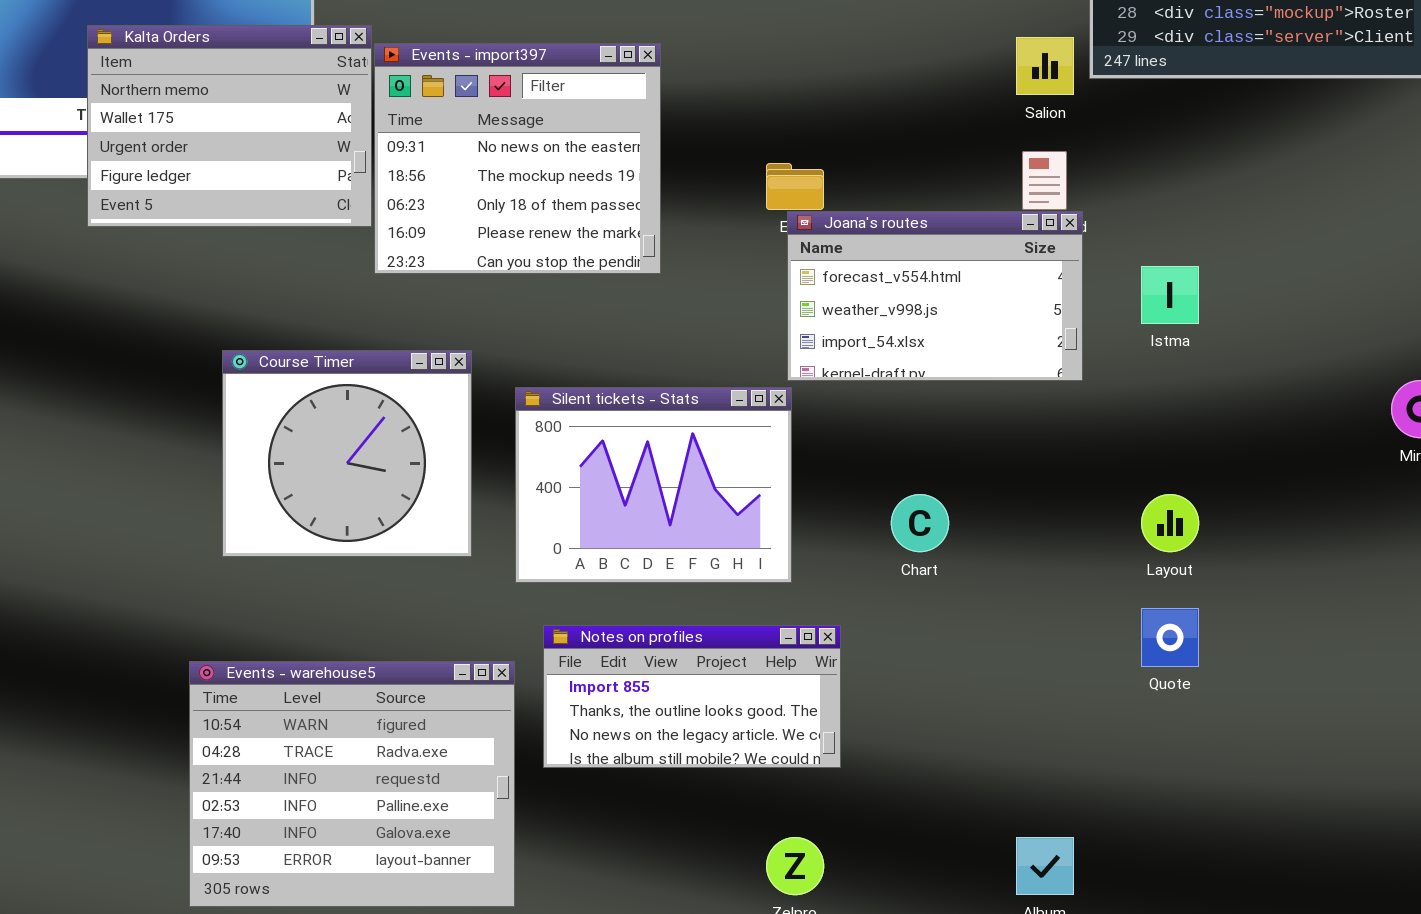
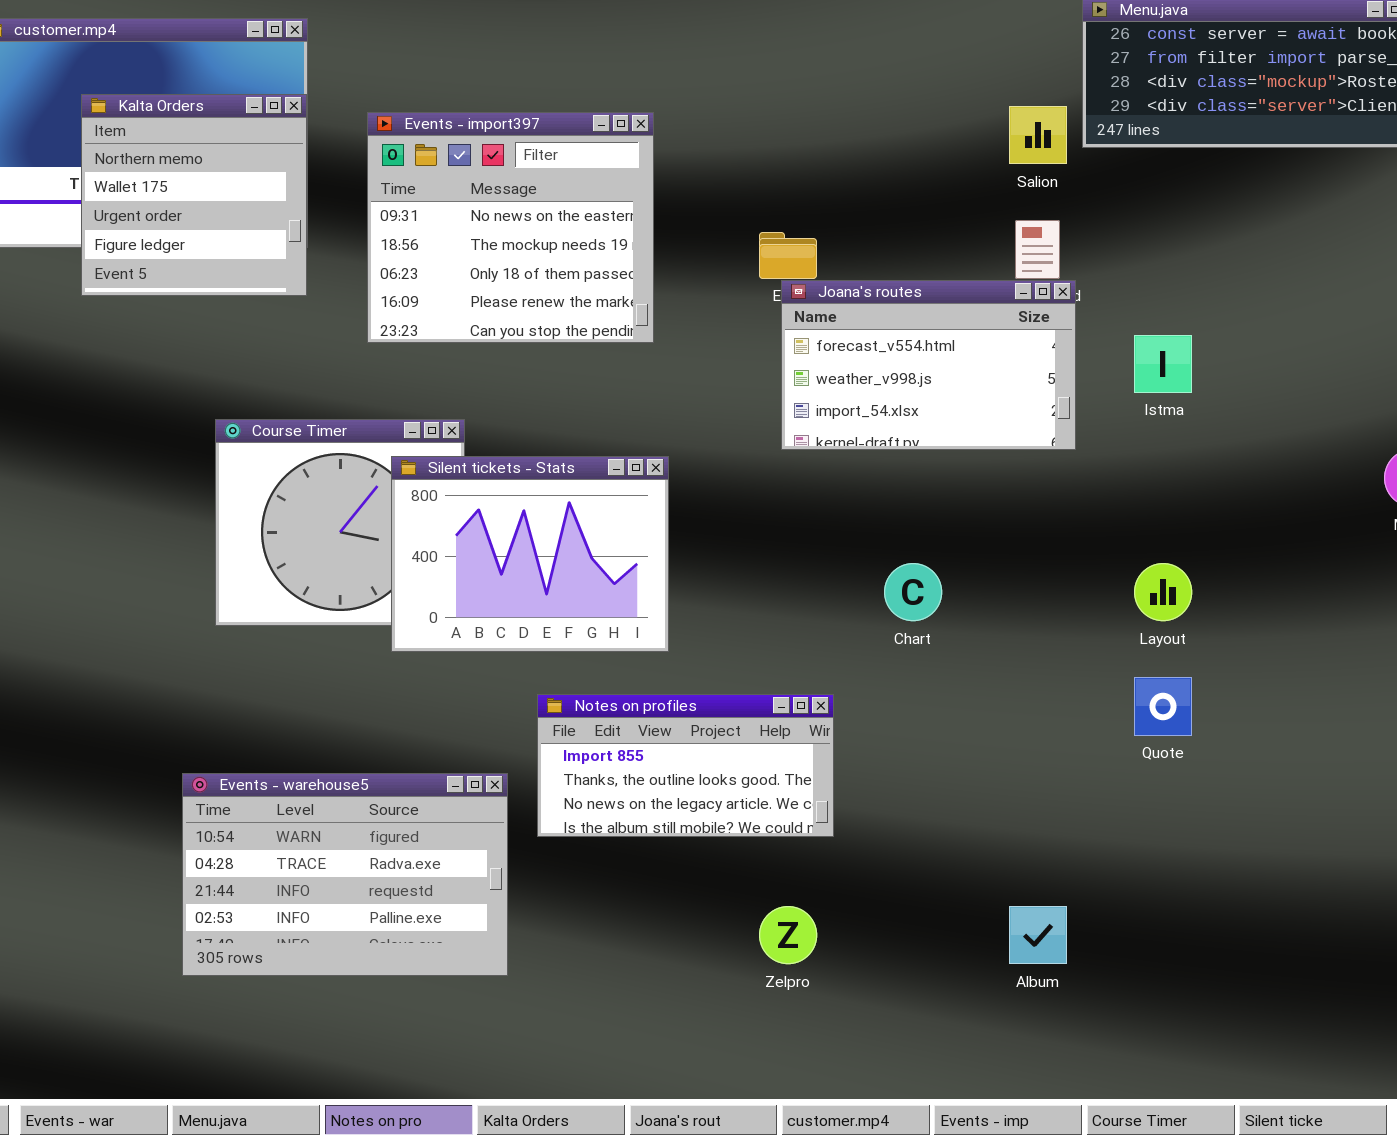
Kalta Orders: [87,25,372,227] -> [81,94,307,296], resized
Silent tickets - Stats: [515,387,792,583] -> [391,456,669,652], moved
Events - warehouse5: [189,661,515,907] -> [182,773,508,976], resized

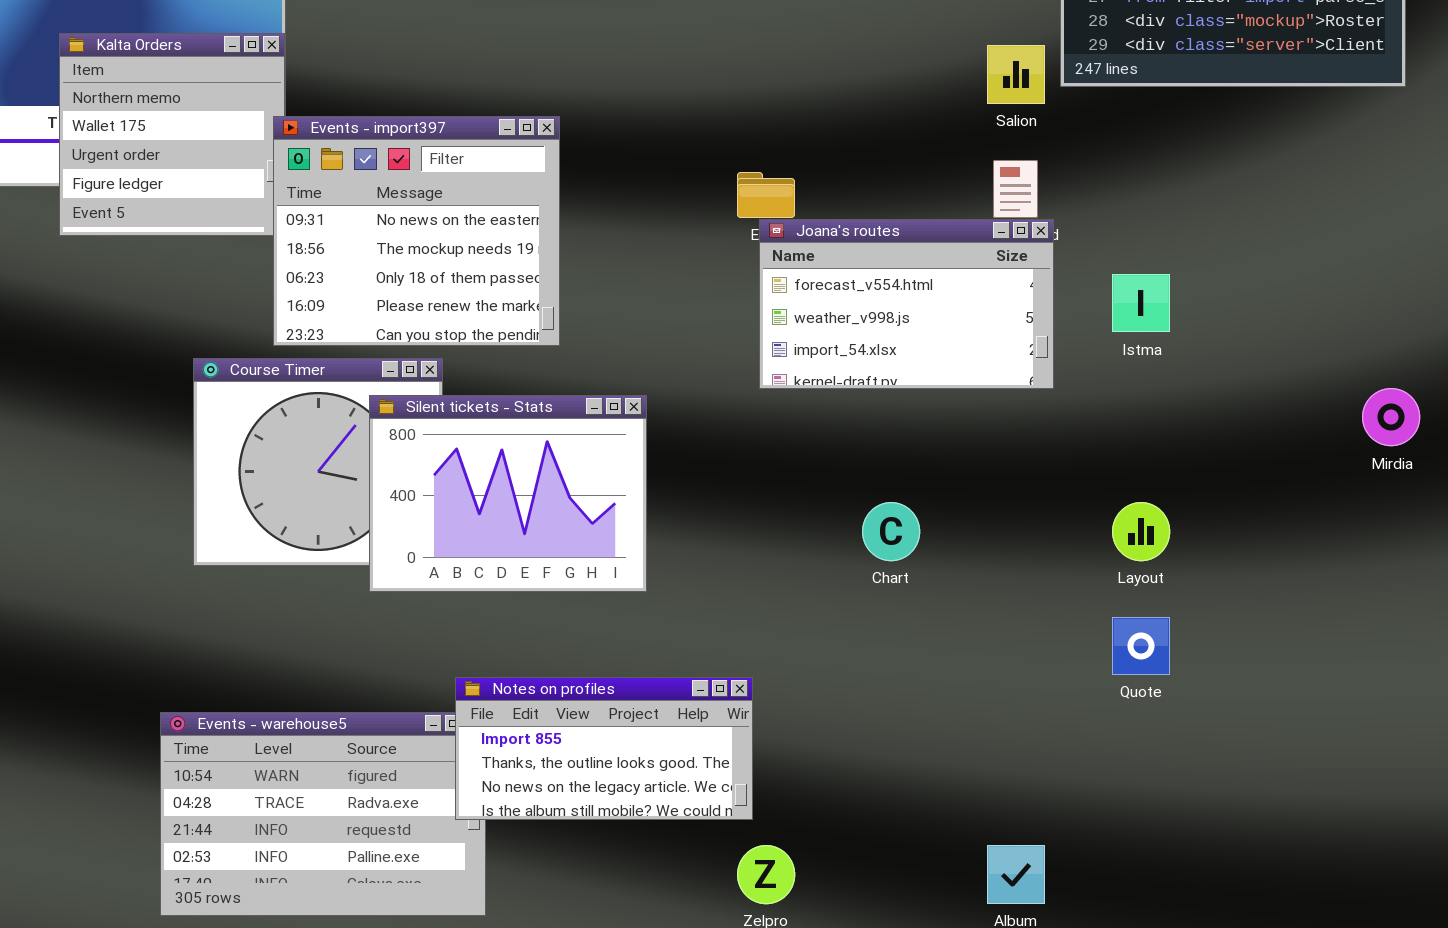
Events - import397: [367,112,654,343] -> [273,116,560,346], moved
Notes on profiles: [537,694,834,837] -> [455,677,753,820], moved

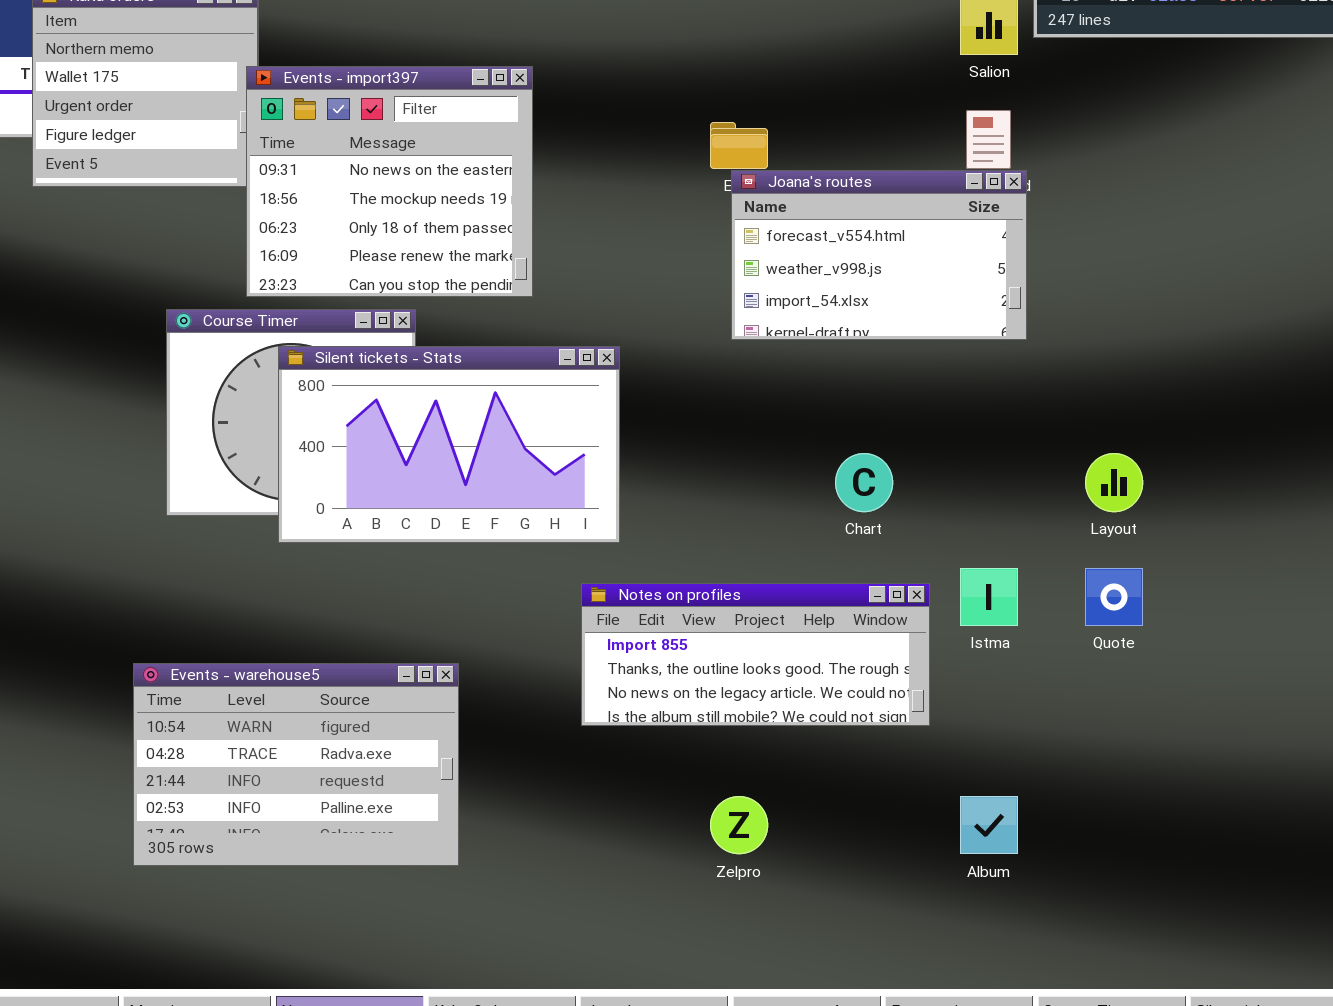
Istma: [1112,274,1170,332] -> [960,568,1018,626], moved
Silent tickets - Stats: [369,395,647,592] -> [278,346,620,543], resized
Notes on profiles: [455,677,753,820] -> [581,583,930,726], moved, resized

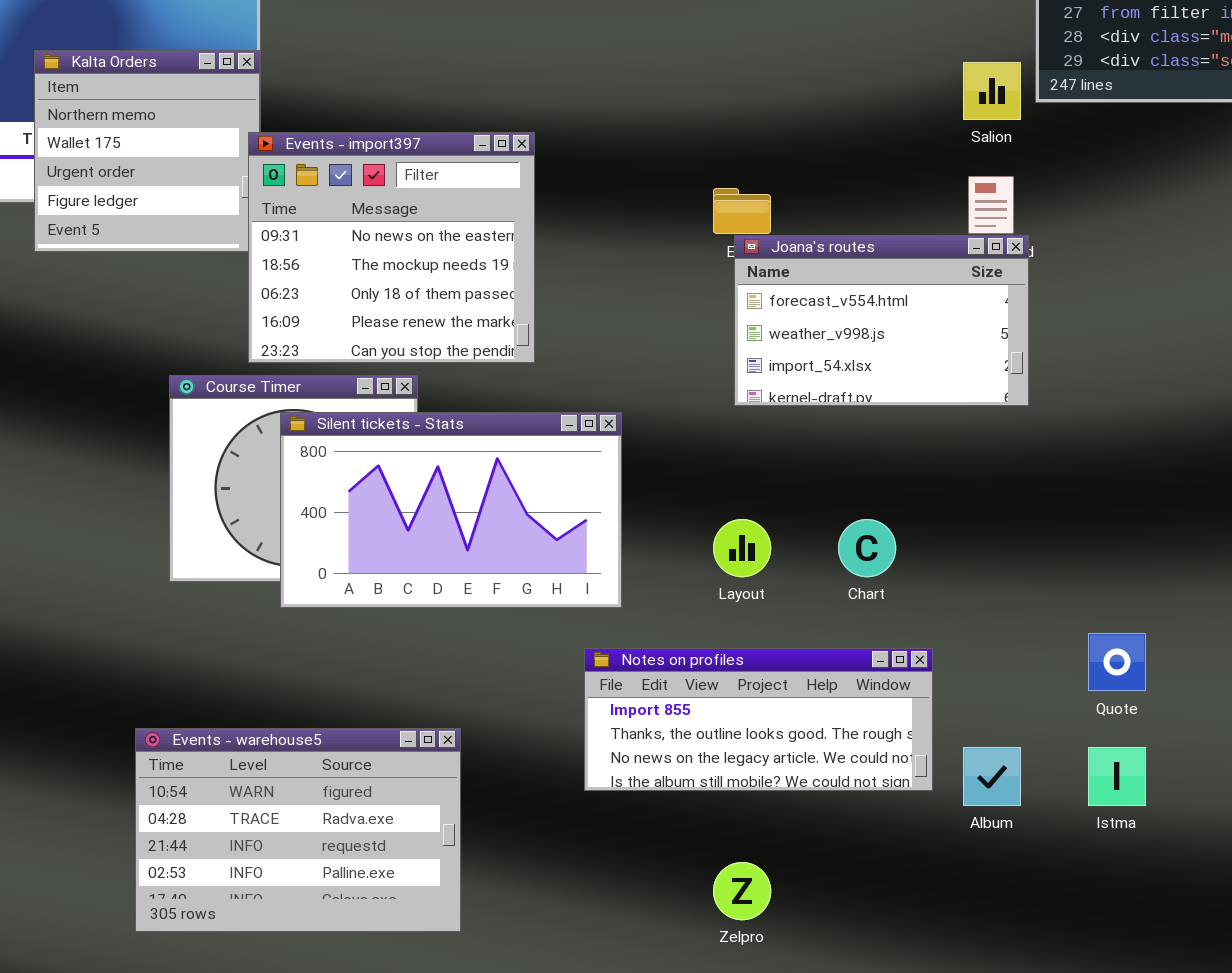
Layout: [1085,453,1143,512] -> [713,519,771,577], moved
Istma: [960,568,1018,626] -> [1088,747,1146,806], moved
Album: [960,796,1018,854] -> [963,747,1021,806], moved

